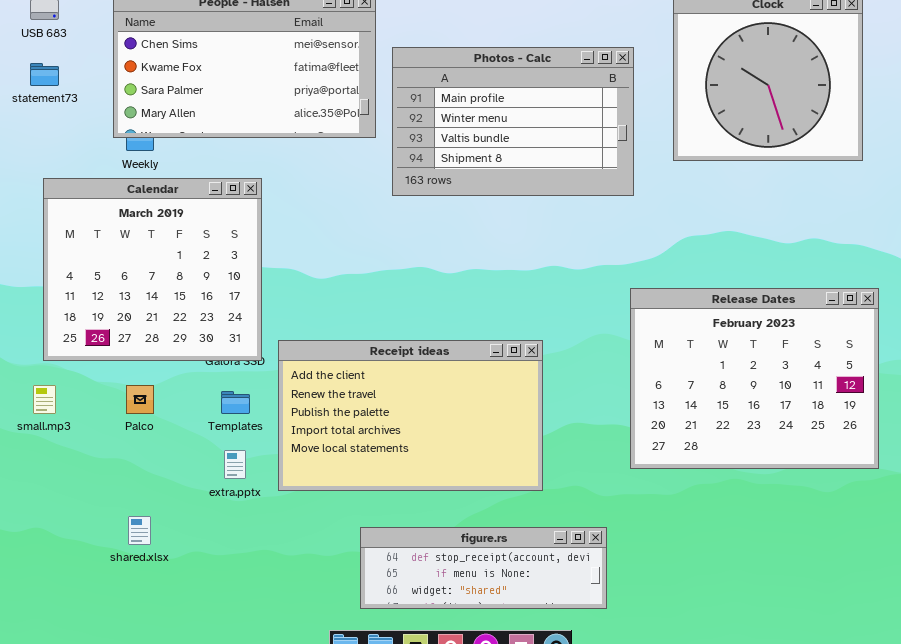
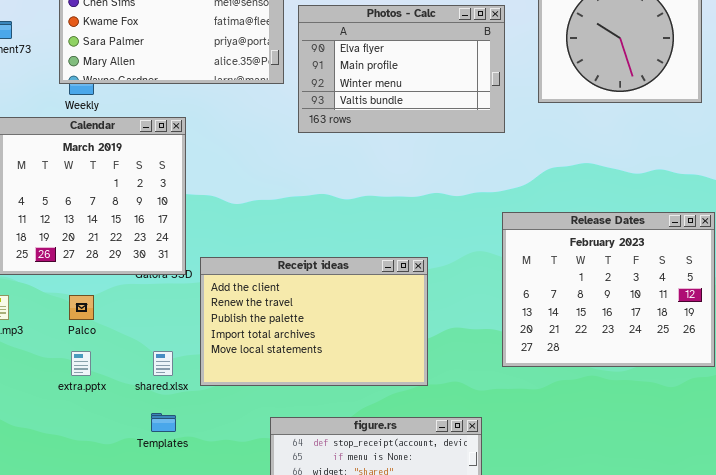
Photos - Calc: [392,47,634,196] -> [298,5,505,133], scrolled up 1 row
Templates: [221,391,250,414] -> [151,413,176,432], moved
extra.pptx: [224,450,246,479] -> [71,351,91,376], moved
shared.xlsx: [128,516,151,545] -> [153,351,173,376], moved

